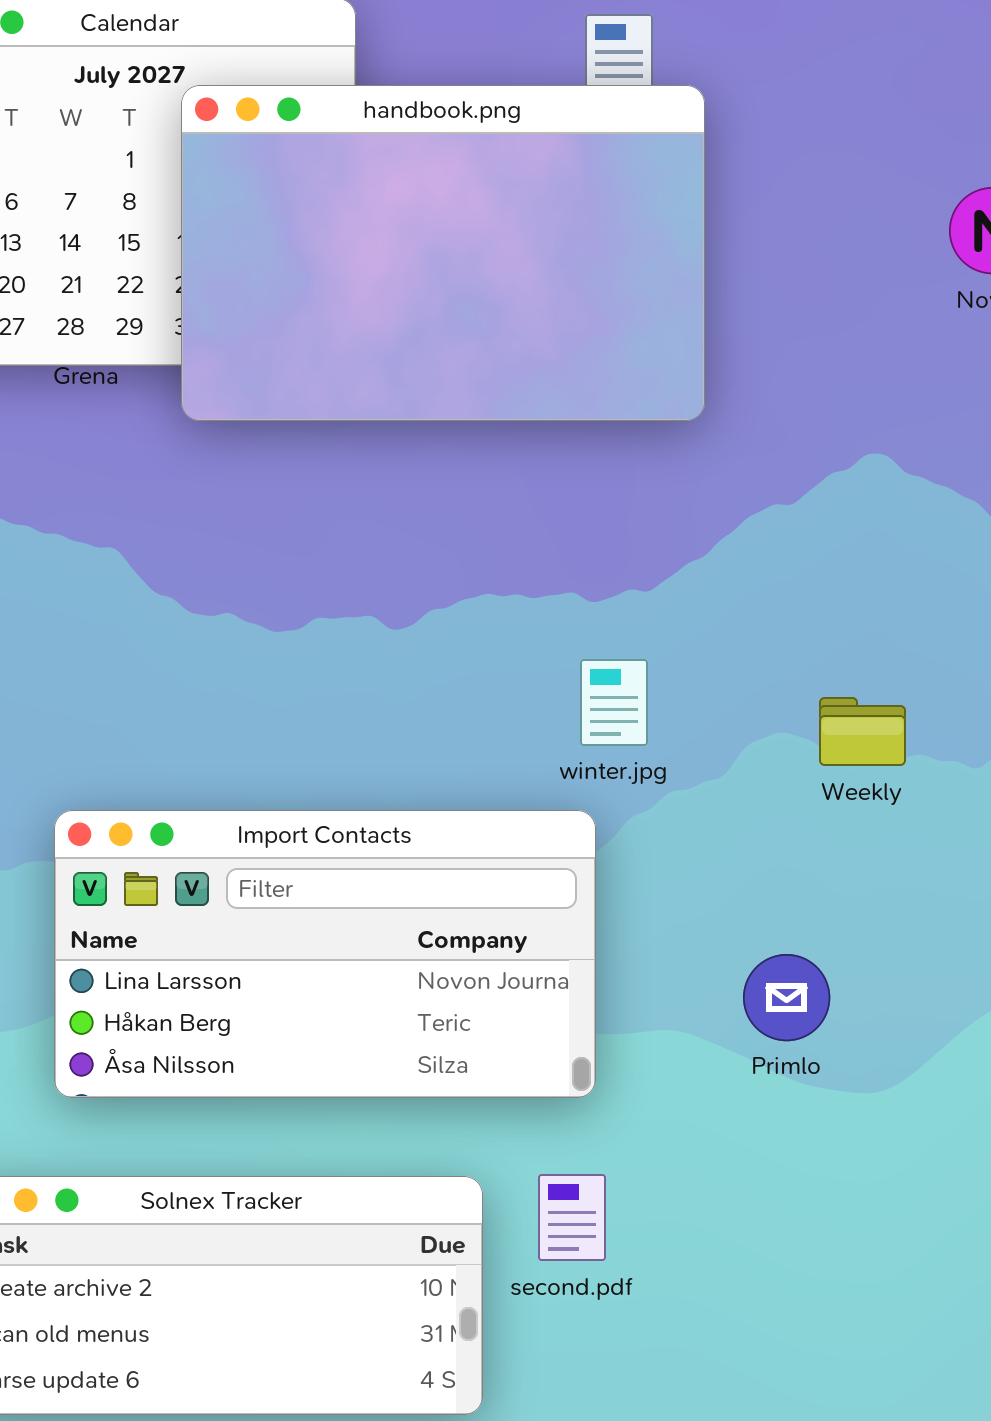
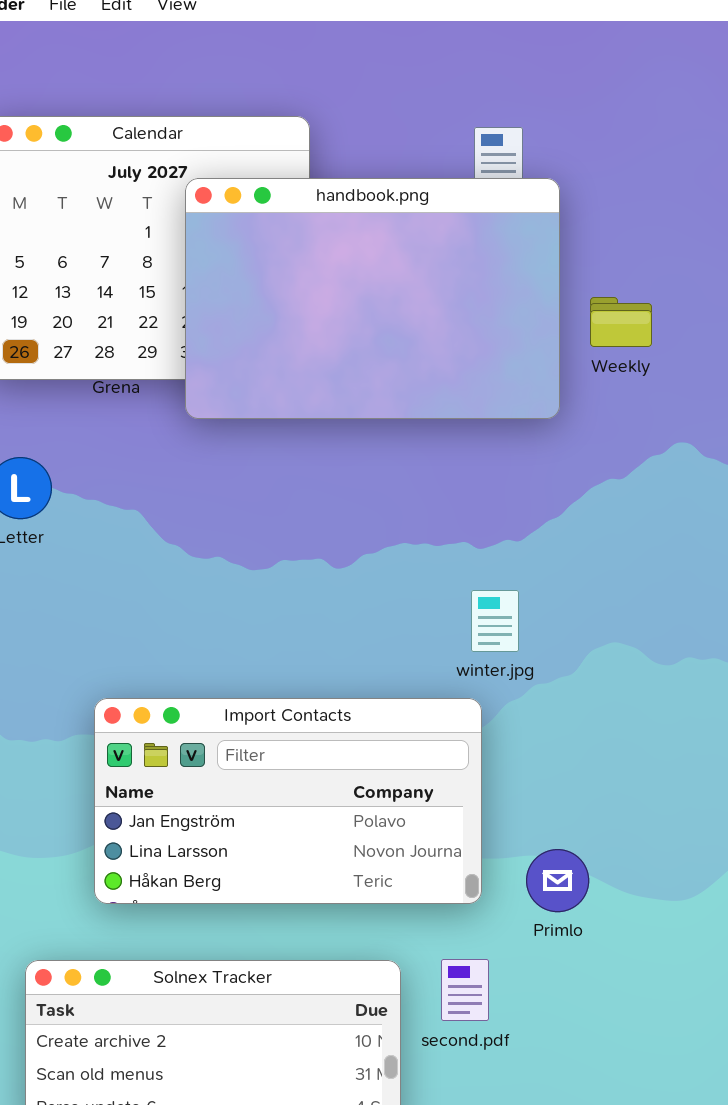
Weekly: [819,697,906,766] -> [590,297,652,347], moved
Import Contacts: [54,810,596,1098] -> [94,698,482,904], scrolled up 1 row
Primlo: [743,954,830,1041] -> [526,849,589,912], moved

